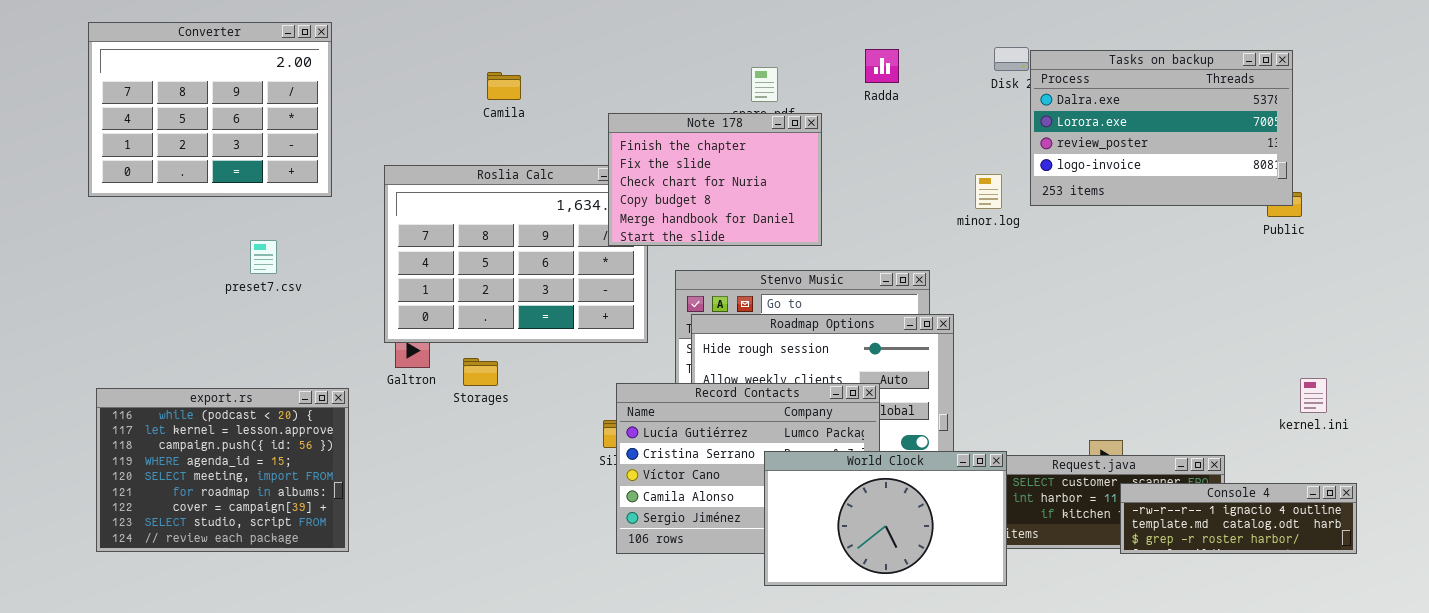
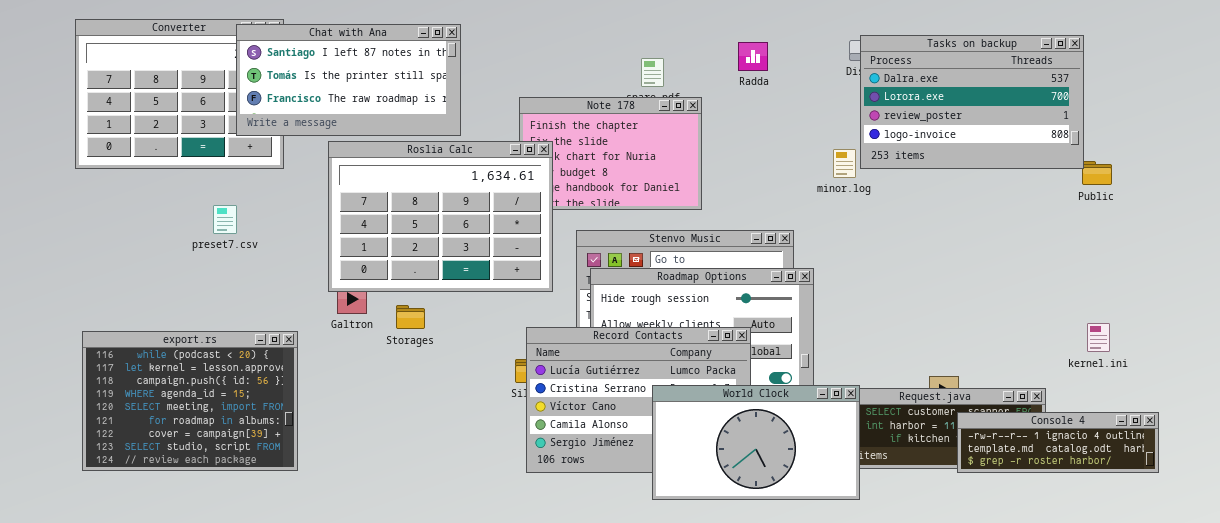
Chat with Ana: none -> [236,24,461,136], opened
Tasks on backup: [1030,50,1293,206] -> [860,35,1084,169], moved
Roslia Calc: [384,165,648,343] -> [328,141,553,292], raised
kernel.ini: [1300,378,1327,413] -> [1087,323,1110,352], moved

